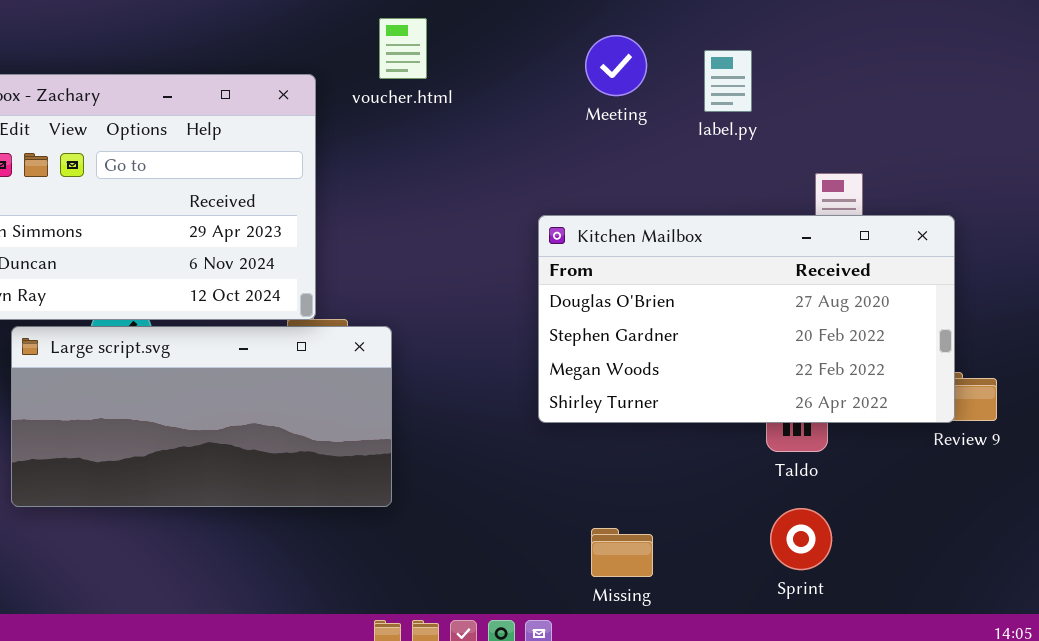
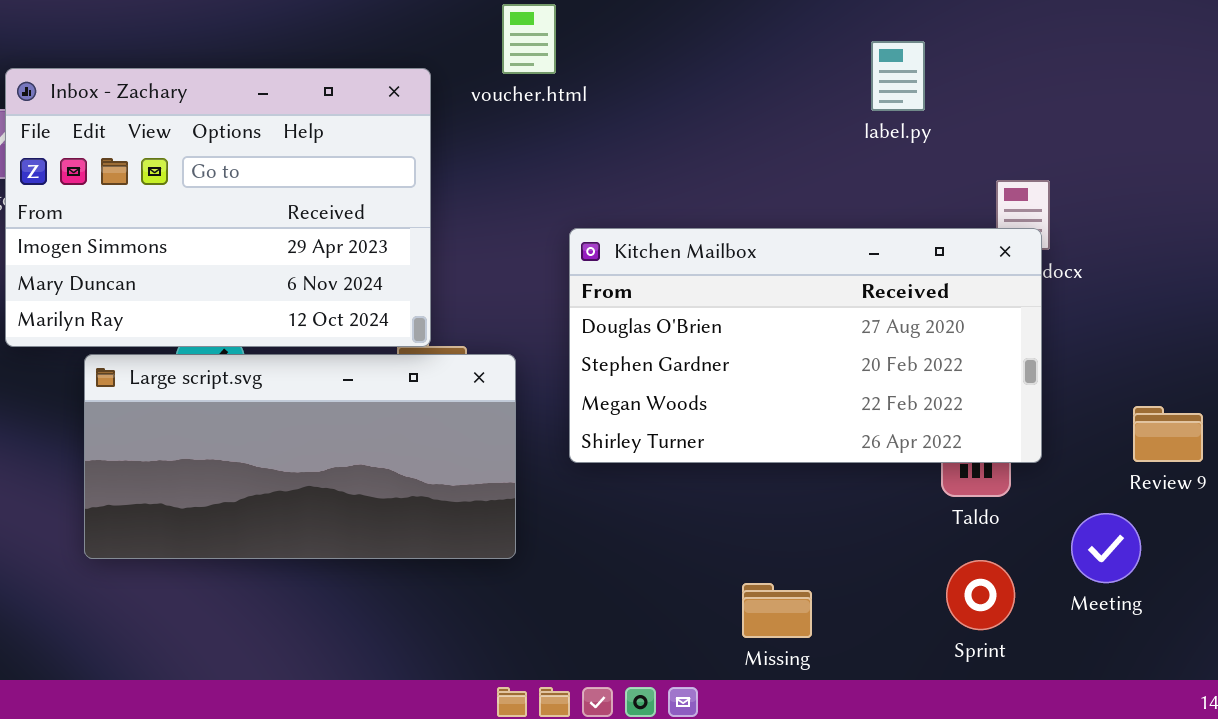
Meeting: [585,35,647,96] -> [1071,513,1141,583], moved
Kitchen Mailbox: [538,215,955,423] -> [569,228,1042,463], moved

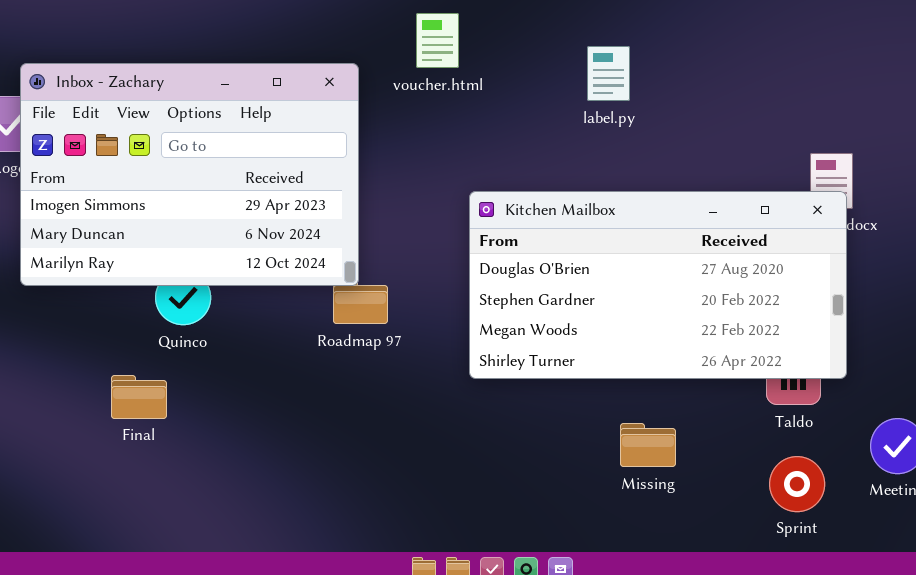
label.py: [871,41,925,111] -> [587,46,630,101], moved
Large script.svg: [84,354,516,559] -> none, closed
Missing: [742,583,812,638] -> [620,423,676,467], moved

